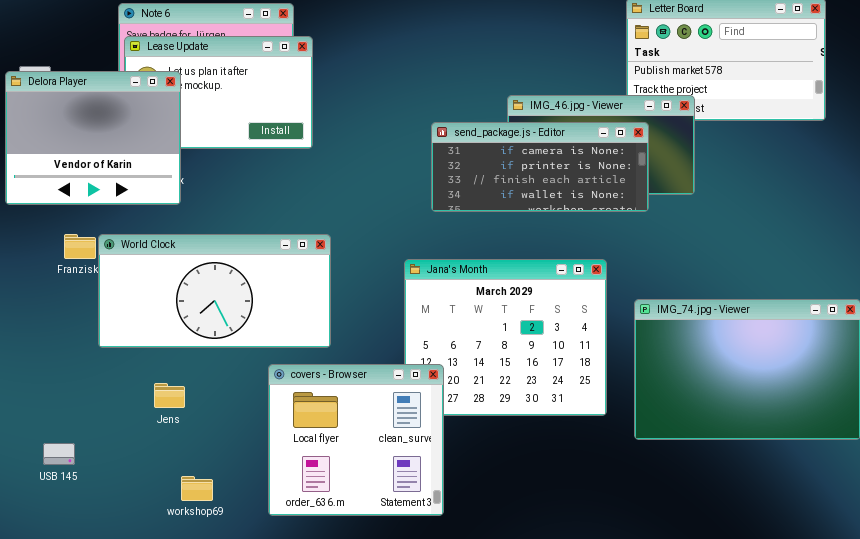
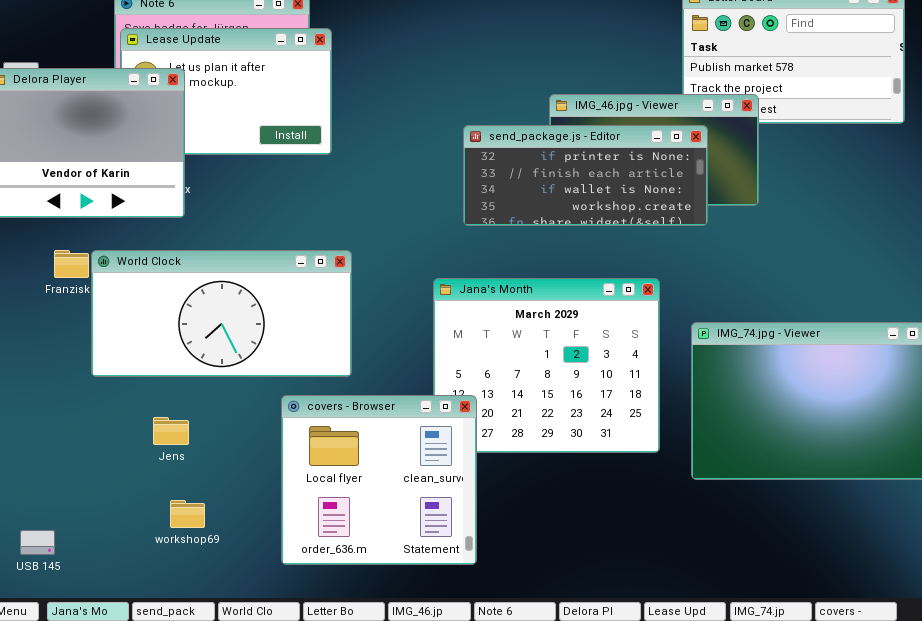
send_package.js - Editor: [431,122,649,212] -> [463,125,708,226], scrolled down 1 row
USB 145: [43,443,75,465] -> [20,530,55,555], moved
workshop69: [181,476,213,501] -> [170,500,205,528], moved

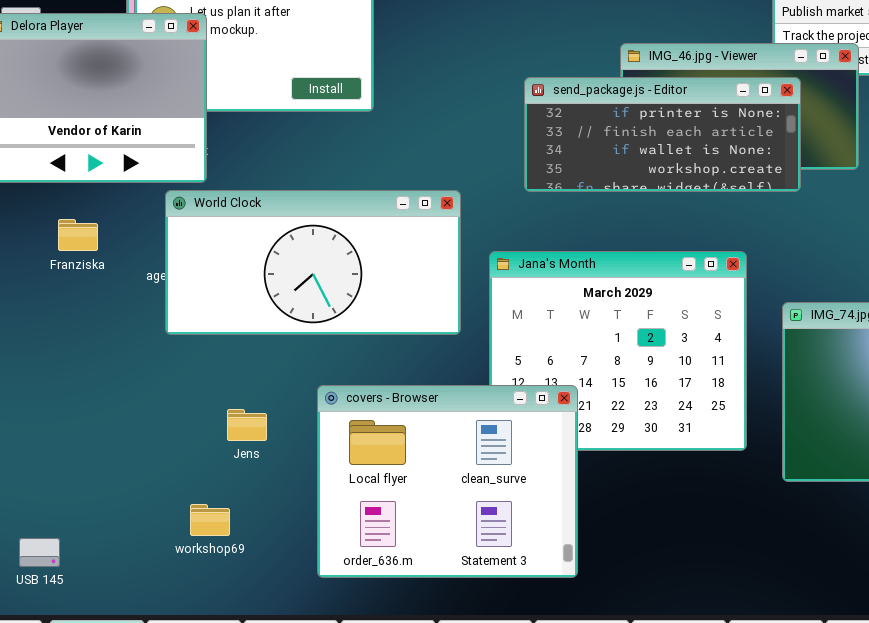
World Clock: [91,250,352,377] -> [165,190,461,335], moved
covers - Browser: [281,395,477,565] -> [317,385,578,578], resized
Jens: [153,417,189,445] -> [227,409,267,441], moved

